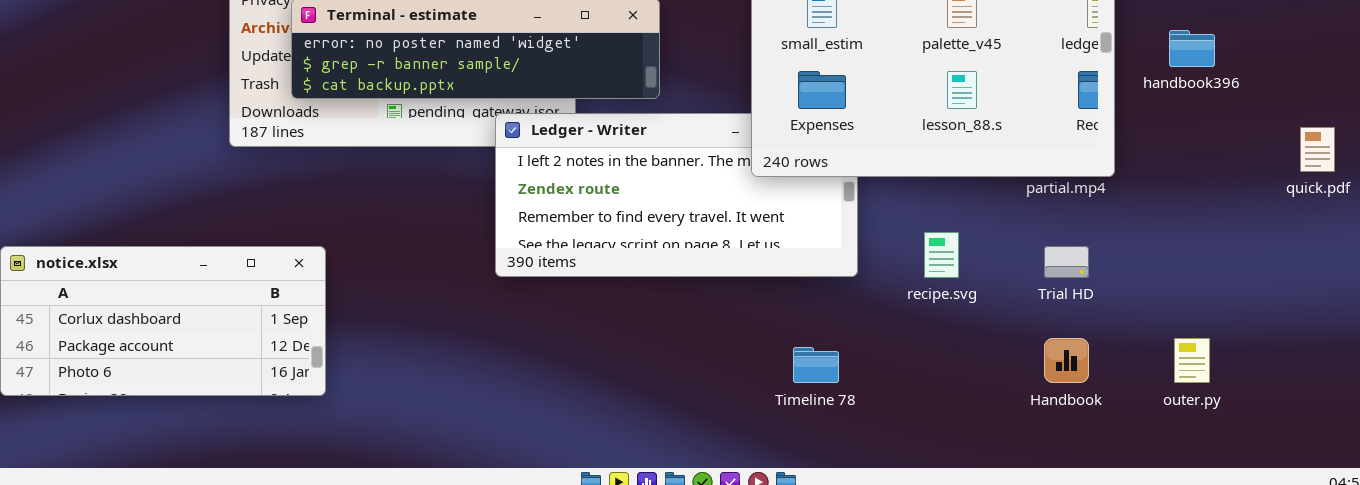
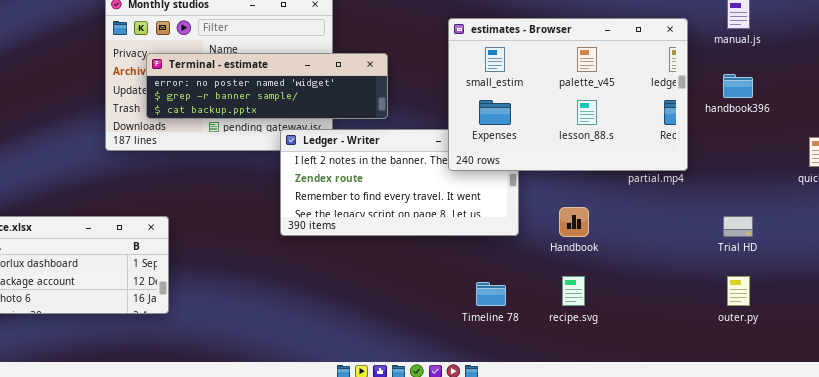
recipe.svg: [924,232,959,278] -> [562,276,585,306], moved
Trial HD: [1044,246,1089,278] -> [723,216,753,237], moved
Handbook: [1044,338,1089,383] -> [559,207,589,237], moved

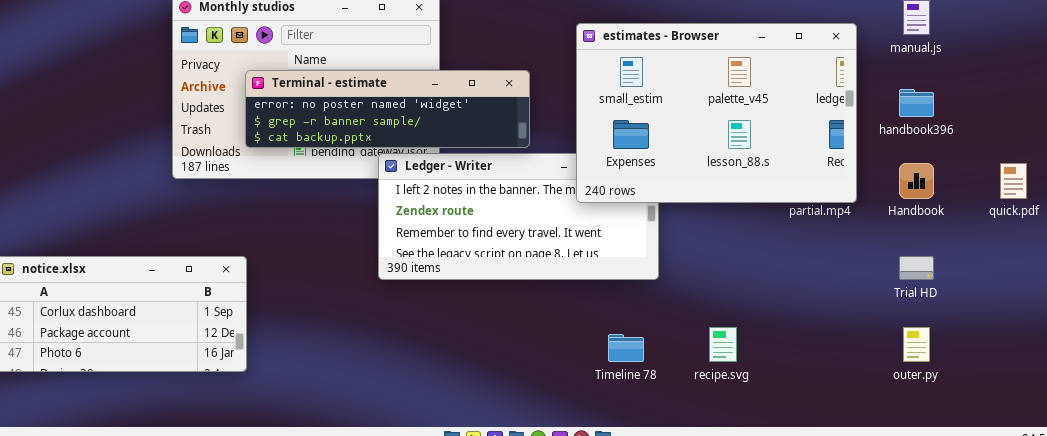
Terminal - estimate: [146,53,388,119] -> [245,70,530,148], moved
Handbook: [559,207,589,237] -> [899,163,934,199], moved

